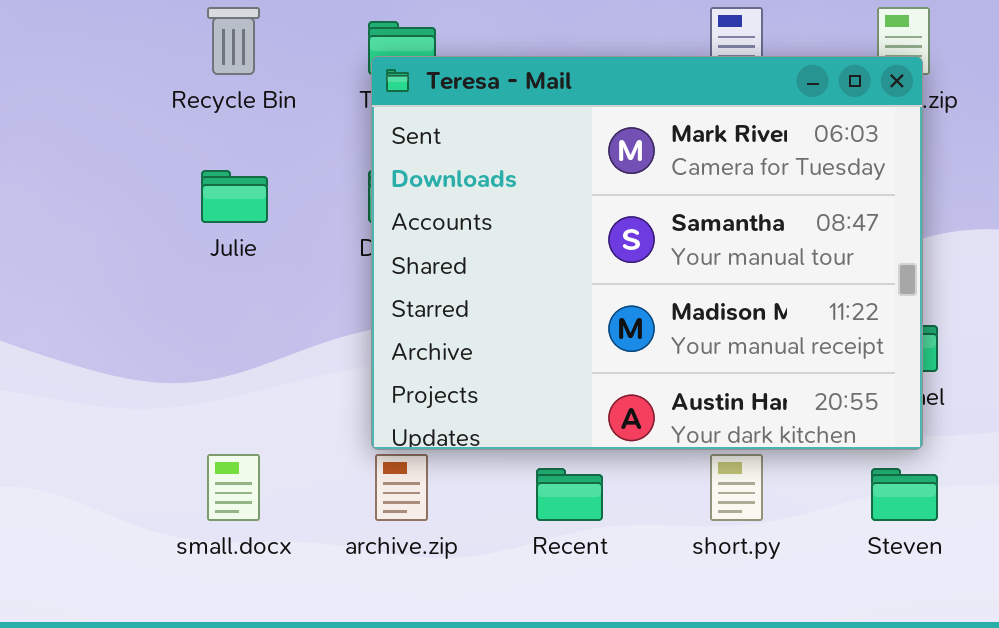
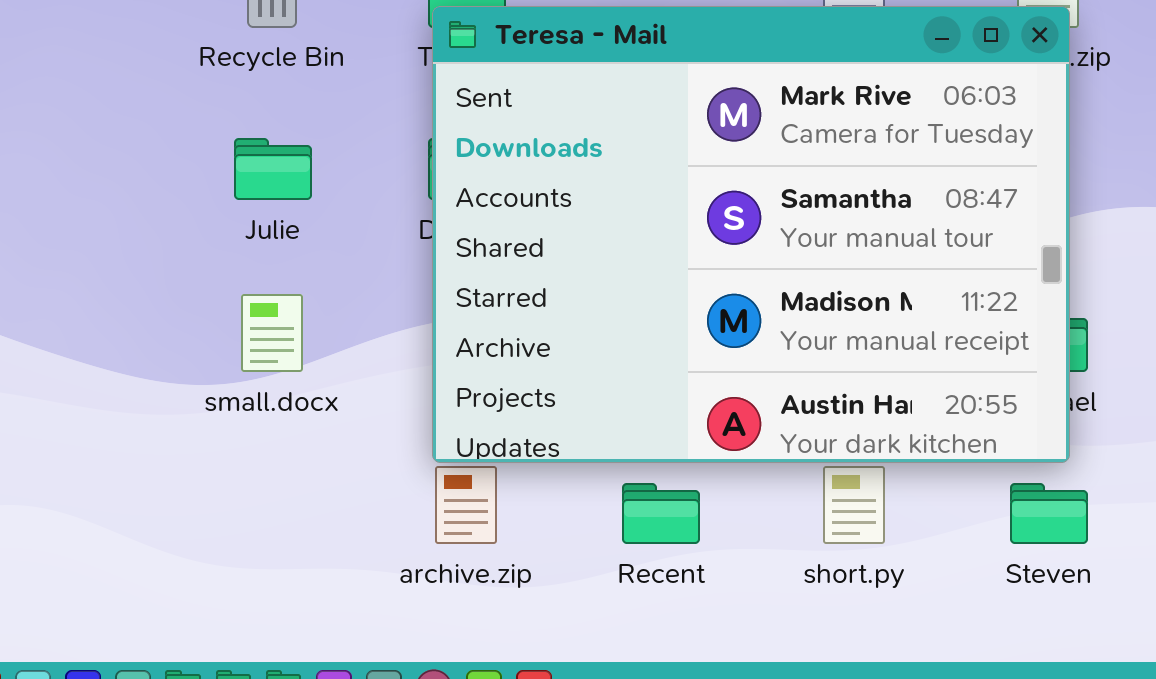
small.docx: [207,454,260,521] -> [241,294,303,372], moved

